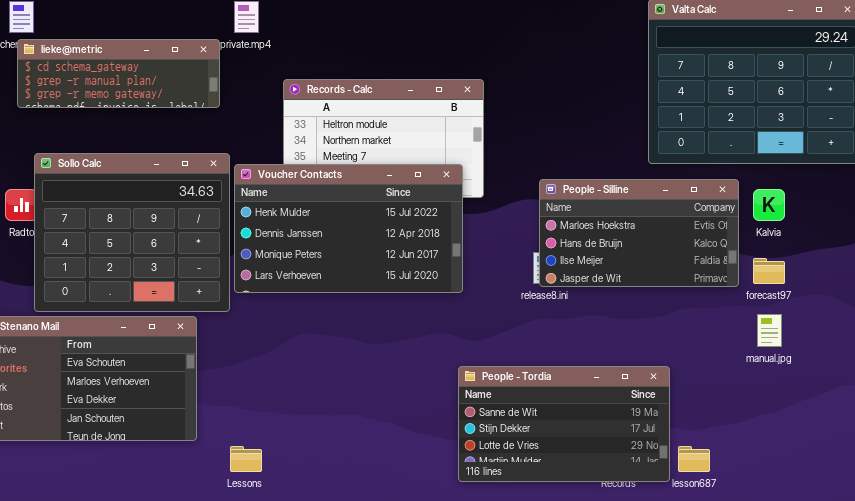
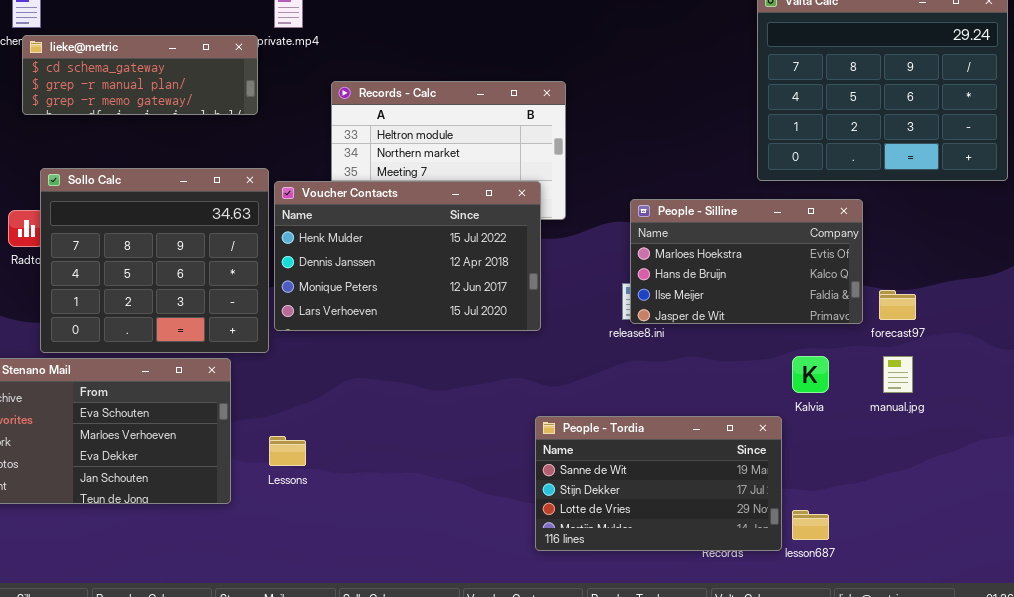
Kalvia: [753,189,785,221] -> [792,356,829,393], moved
Lessons: [230,446,262,472] -> [269,436,306,466], moved

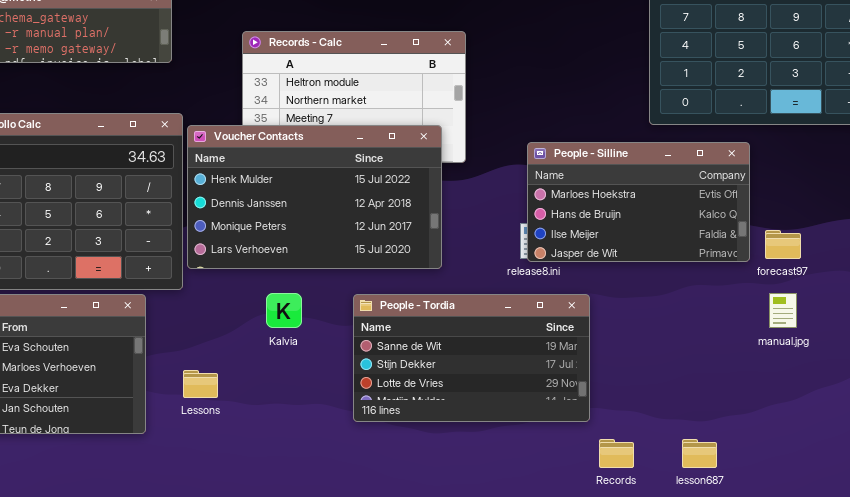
Kalvia: [792,356,829,393] -> [266,293,302,328], moved
People - Tordia: [535,416,782,551] -> [353,294,590,422], moved

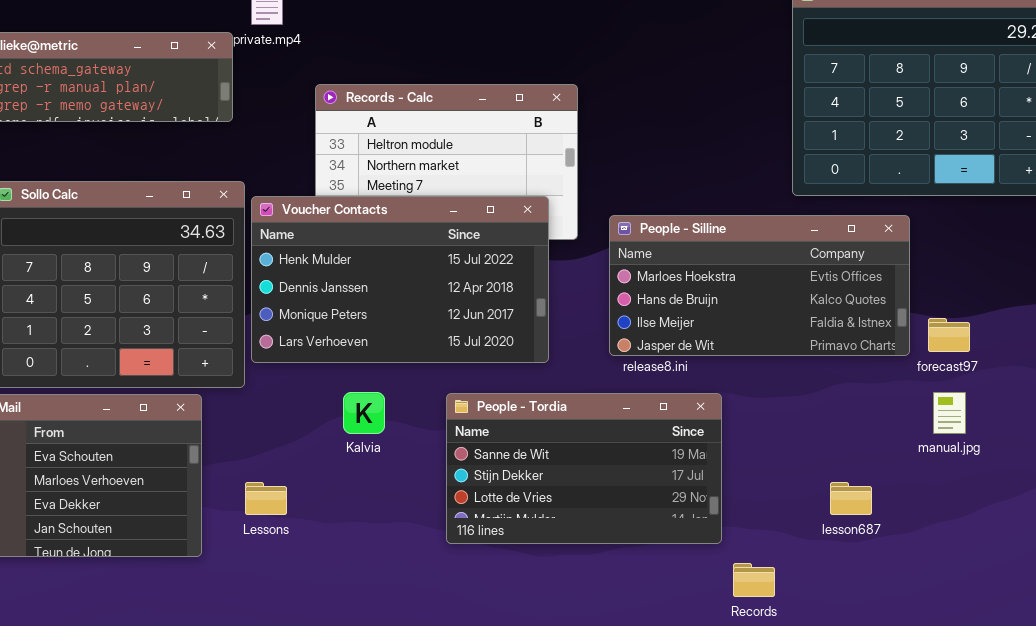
People - Silline: [527,142,750,262] -> [609,215,910,356], resized
lesson687: [682,439,717,468] -> [830,482,872,515], moved

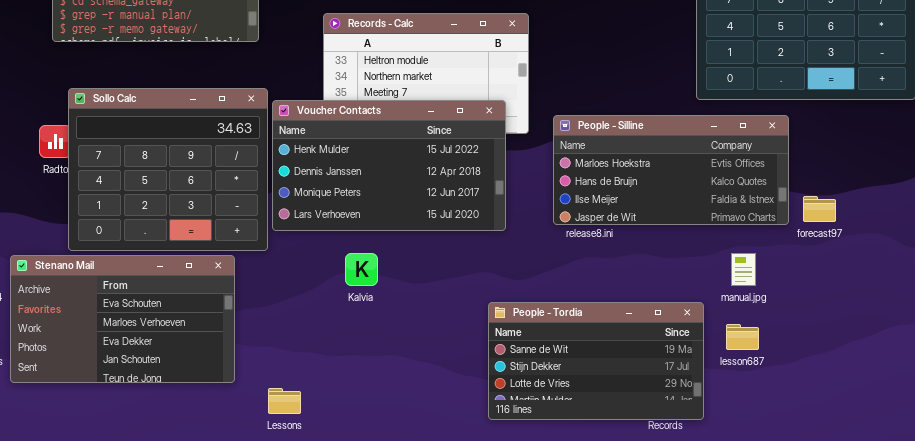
manual.jpg: [933,392,966,434] -> [731,253,756,286], moved
People - Tordia: [446,393,722,544] -> [488,302,704,420], moved
Lessons: [245,482,287,515] -> [268,388,301,414], moved

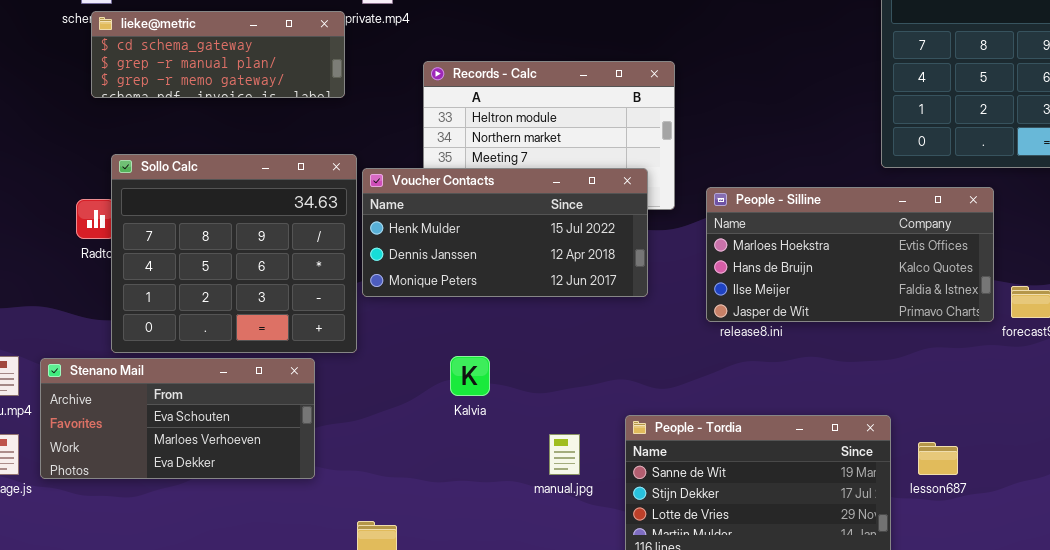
Voucher Contacts: [272,100,506,231] -> [362,168,648,297], resized
manual.jpg: [731,253,756,286] -> [549,434,580,475], moved
Stenano Mail: [10,255,235,383] -> [40,358,315,479], resized

